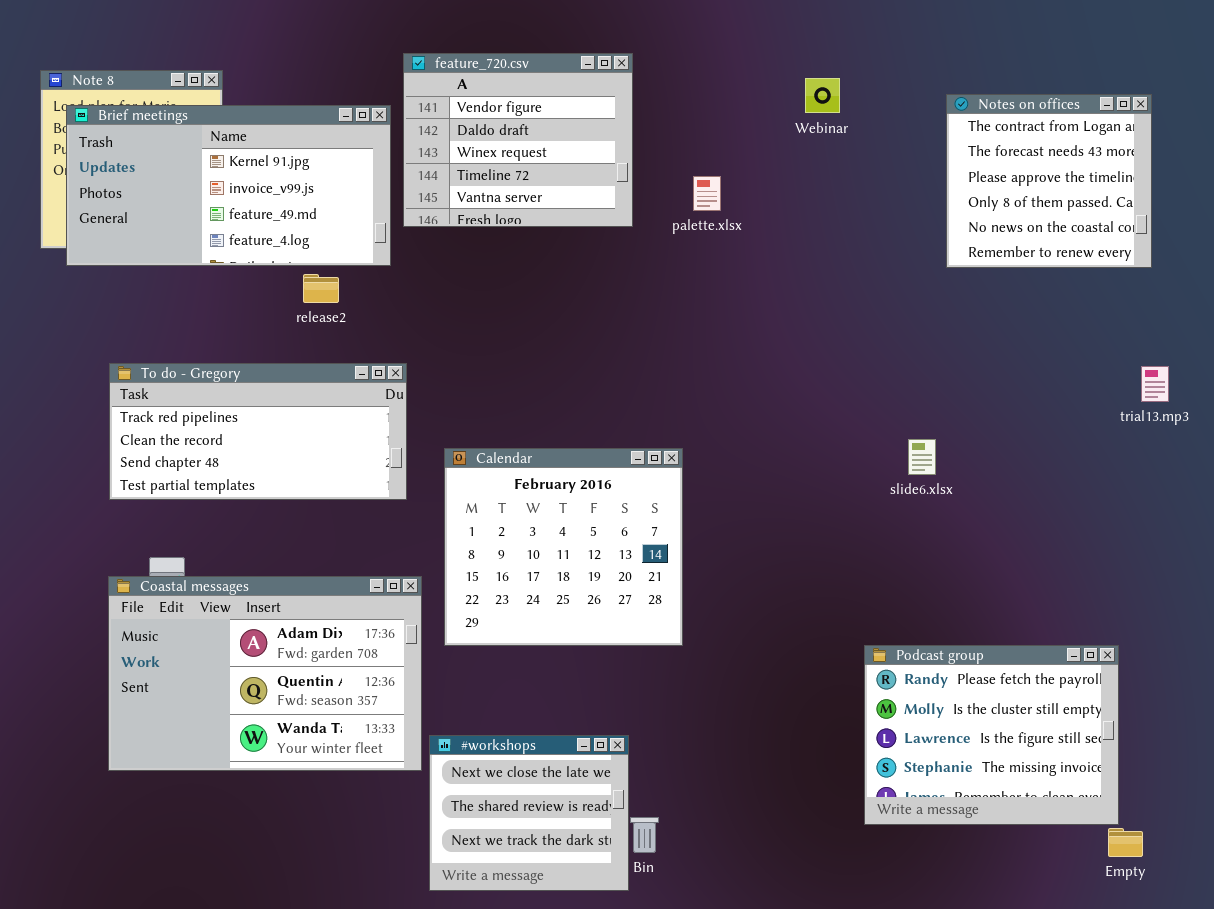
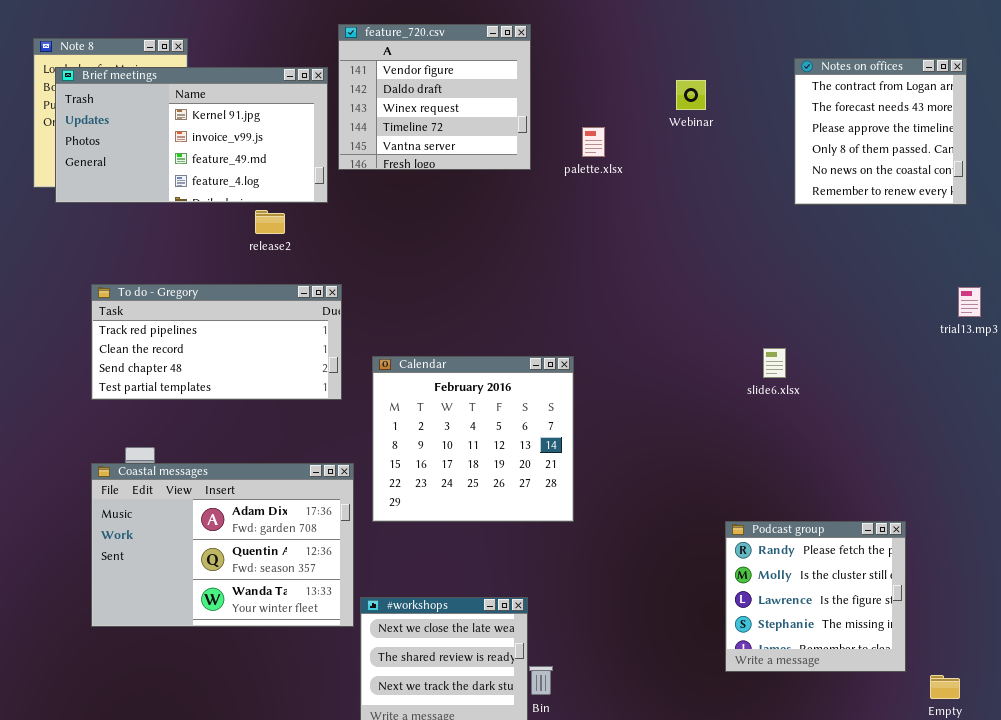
Webinar: [805,78,840,113] -> [676,80,706,110], moved
Podcast group: [864,645,1119,825] -> [725,521,906,672], resized

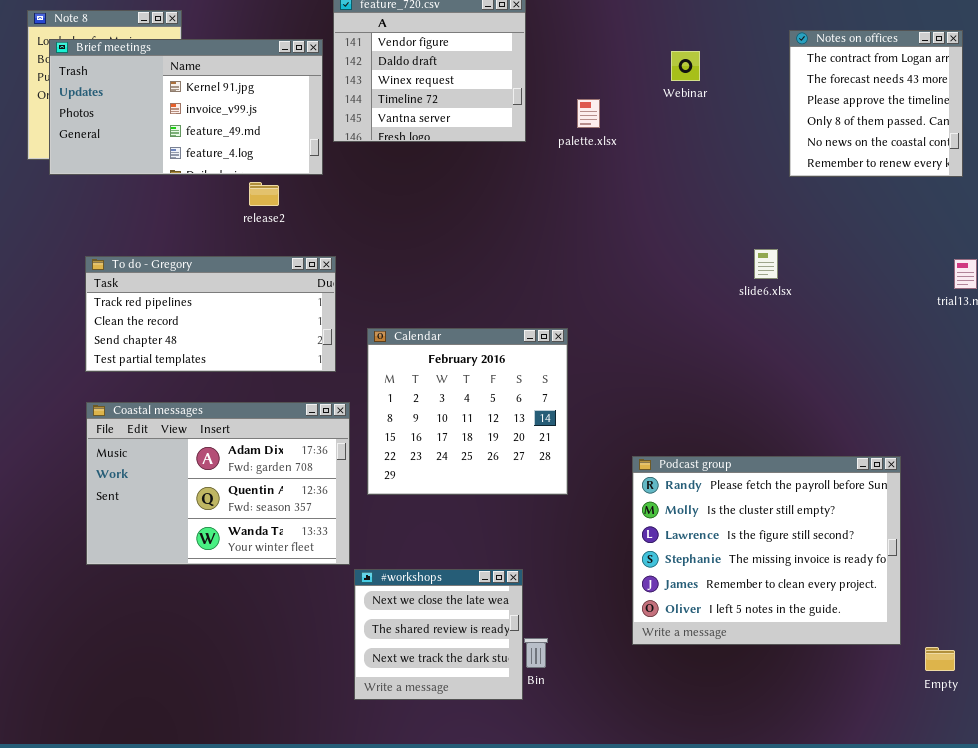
slide6.xlsx: [763,348,786,378] -> [754,249,778,279], moved
Coastal messages: [91,463,354,627] -> [86,402,350,565], moved
Podcast group: [725,521,906,672] -> [632,456,901,645], resized

